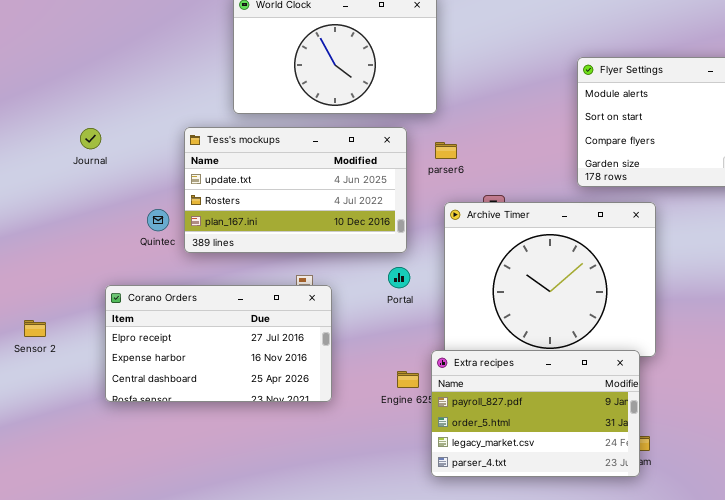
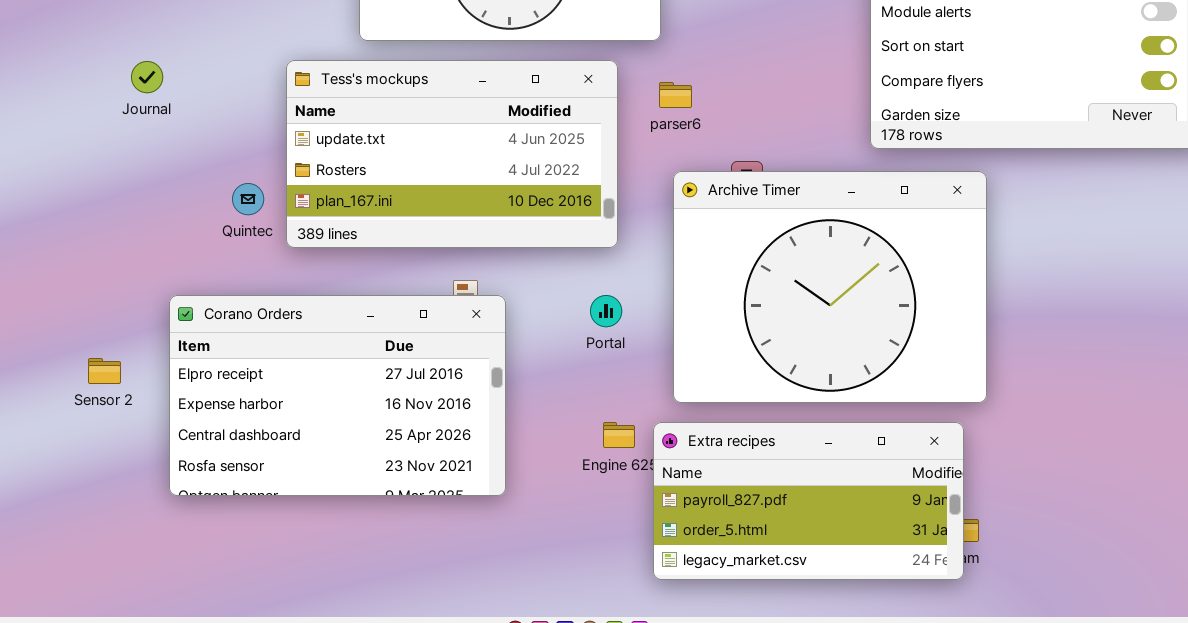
Portal: [388,267,410,288] -> [590,295,622,327], moved
Corano Orders: [105,285,332,402] -> [169,295,506,496], resized
Sensor 2: [24,320,46,337] -> [88,358,121,384], moved
Extra recipes: [431,350,640,477] -> [653,422,964,580], resized

